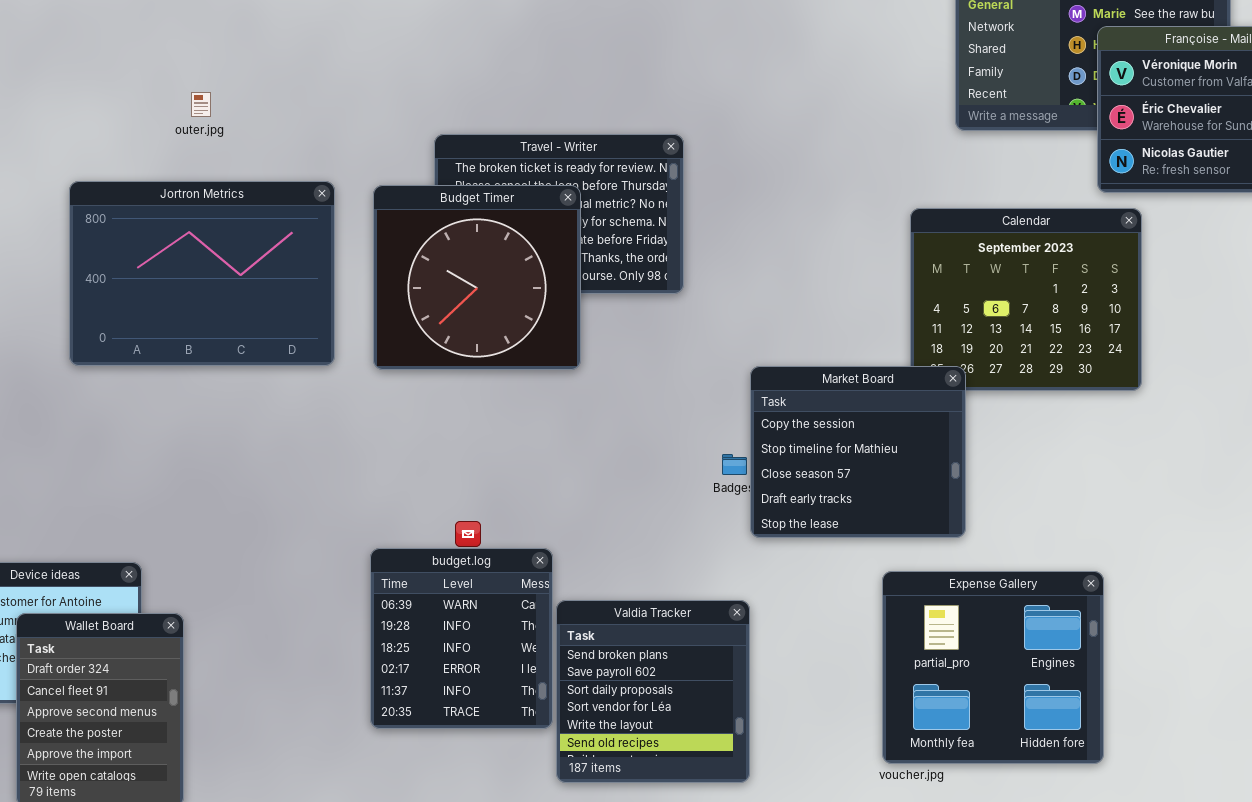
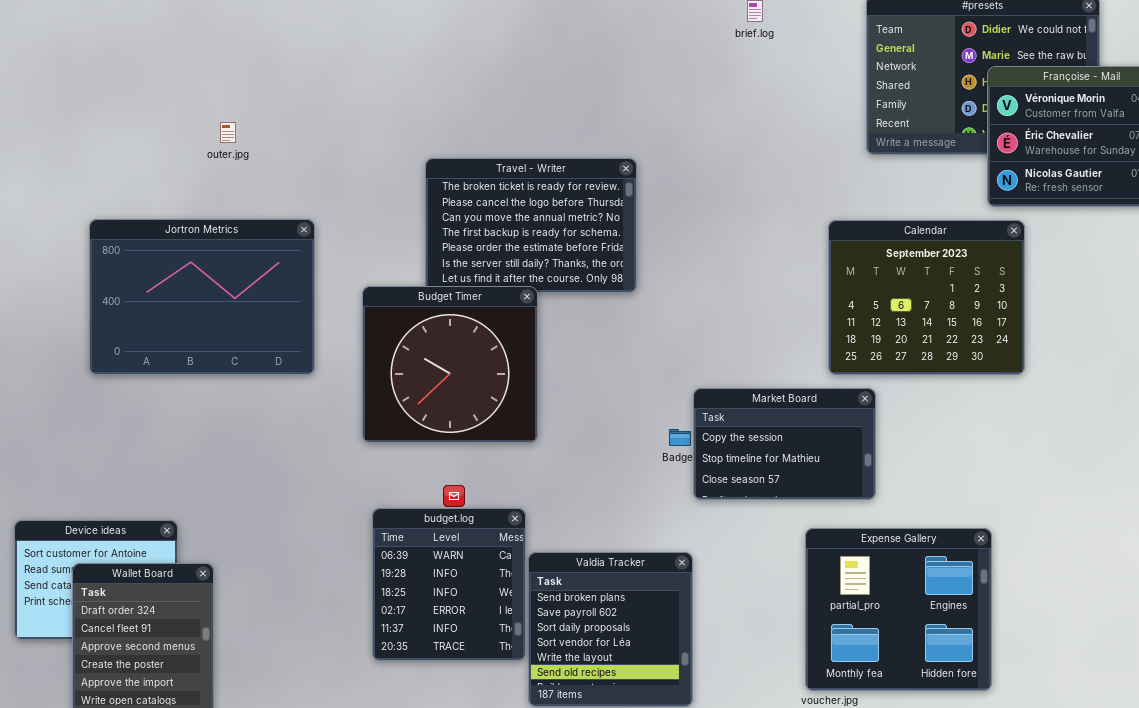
Jortron Metrics: [69,181,335,366] -> [89,219,315,375], moved
Budget Timer: [373,185,581,370] -> [362,286,538,443], moved
Market Board: [750,366,966,538] -> [693,388,876,500], resized

